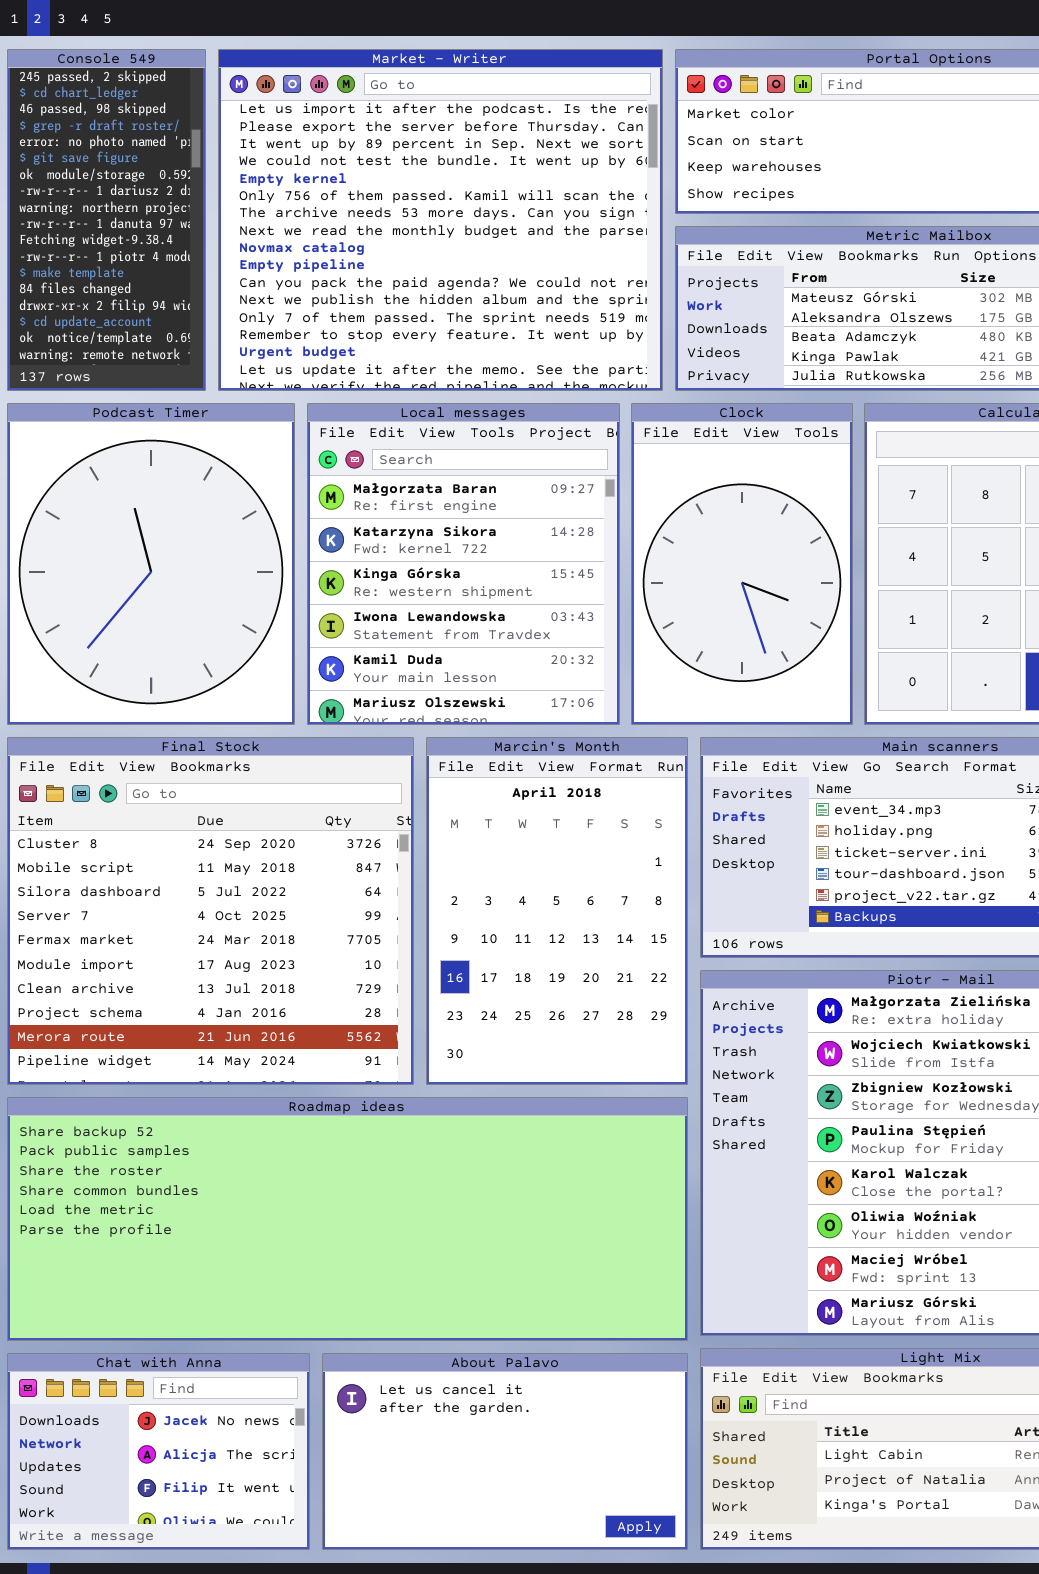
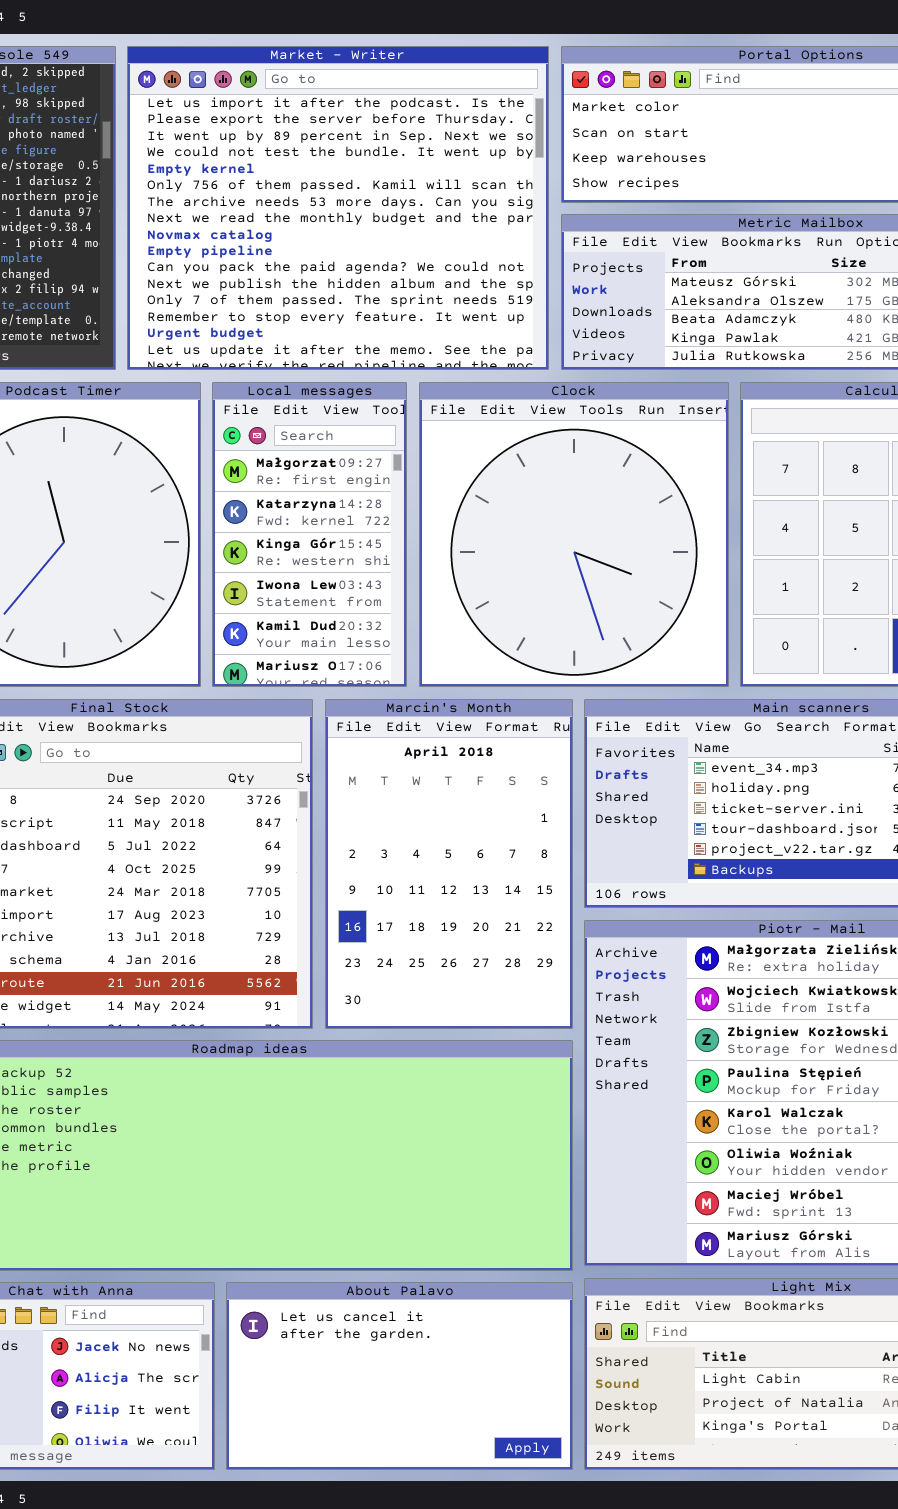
Local messages: [307,403,620,725] -> [212,382,407,687], resized
Clock: [631,403,853,725] -> [419,382,729,687], resized

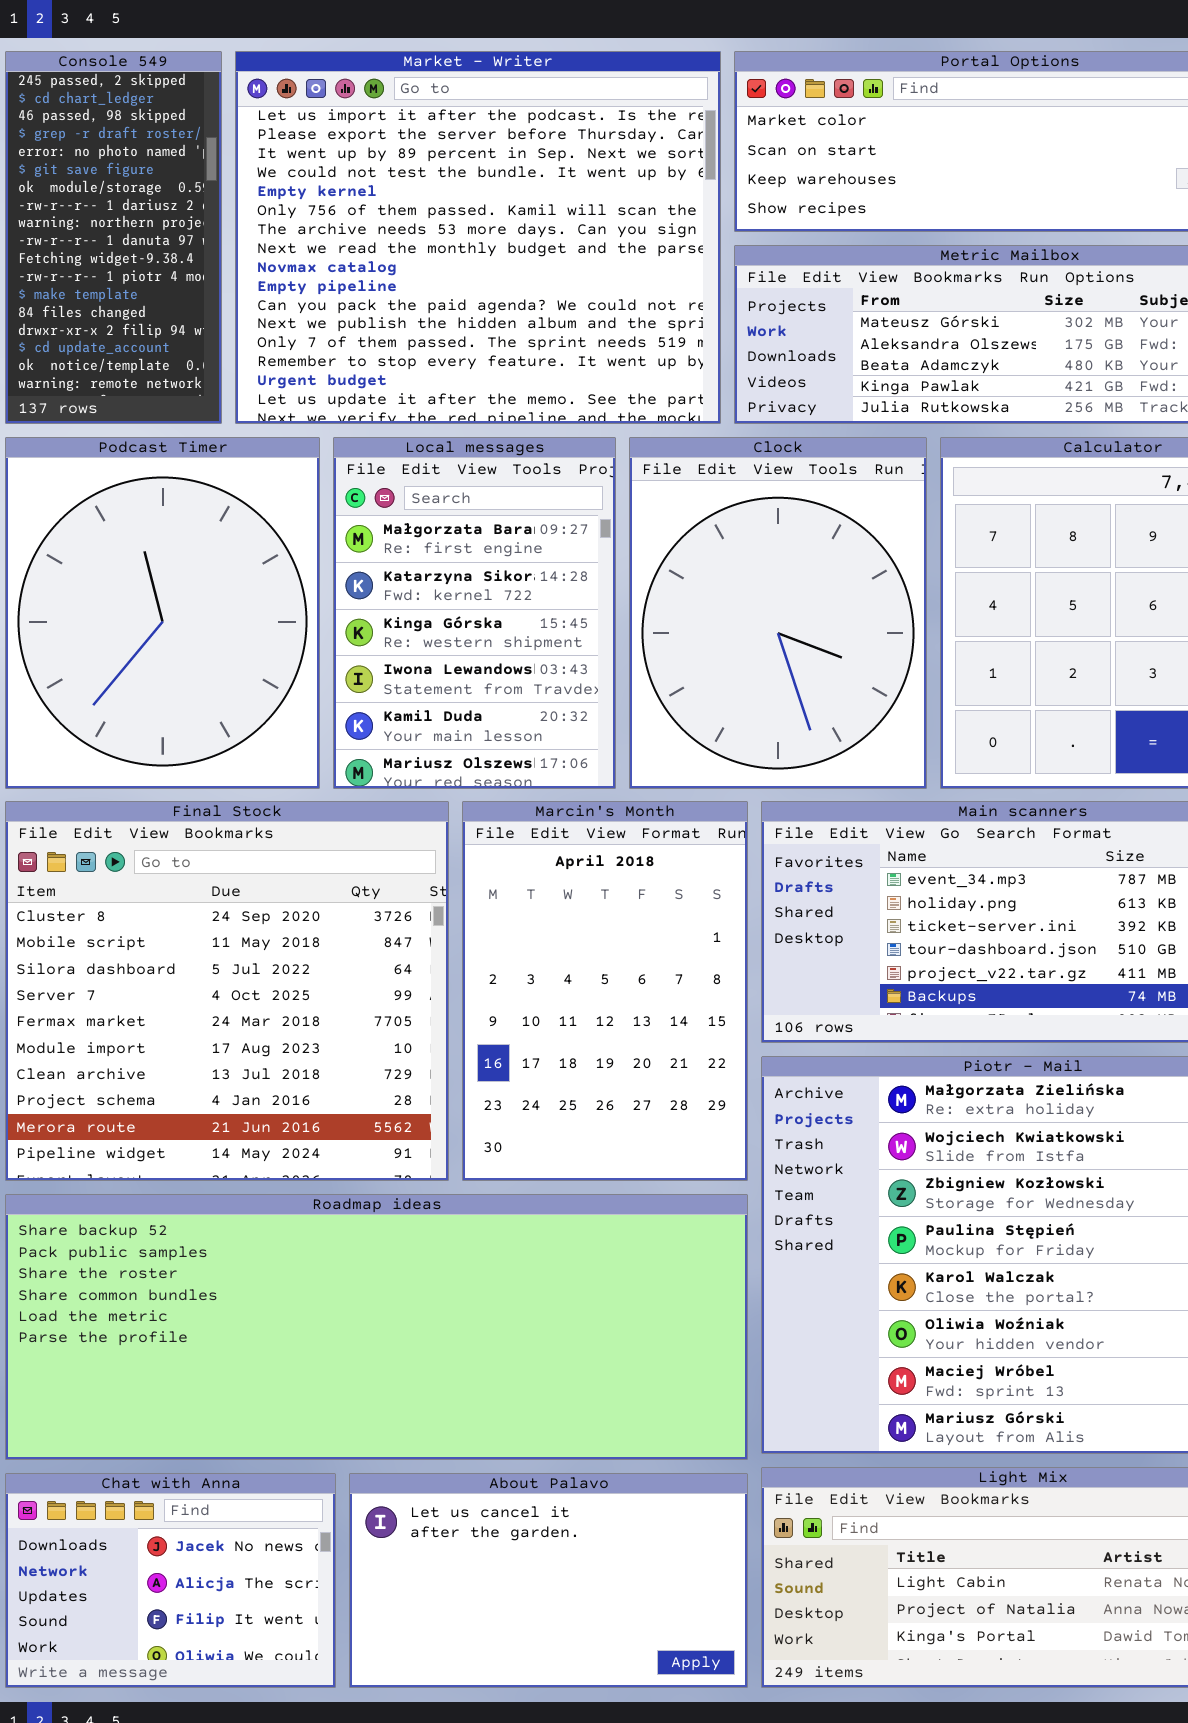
Local messages: [212,382,407,687] -> [333,437,616,789], resized
Clock: [419,382,729,687] -> [629,437,927,789], resized

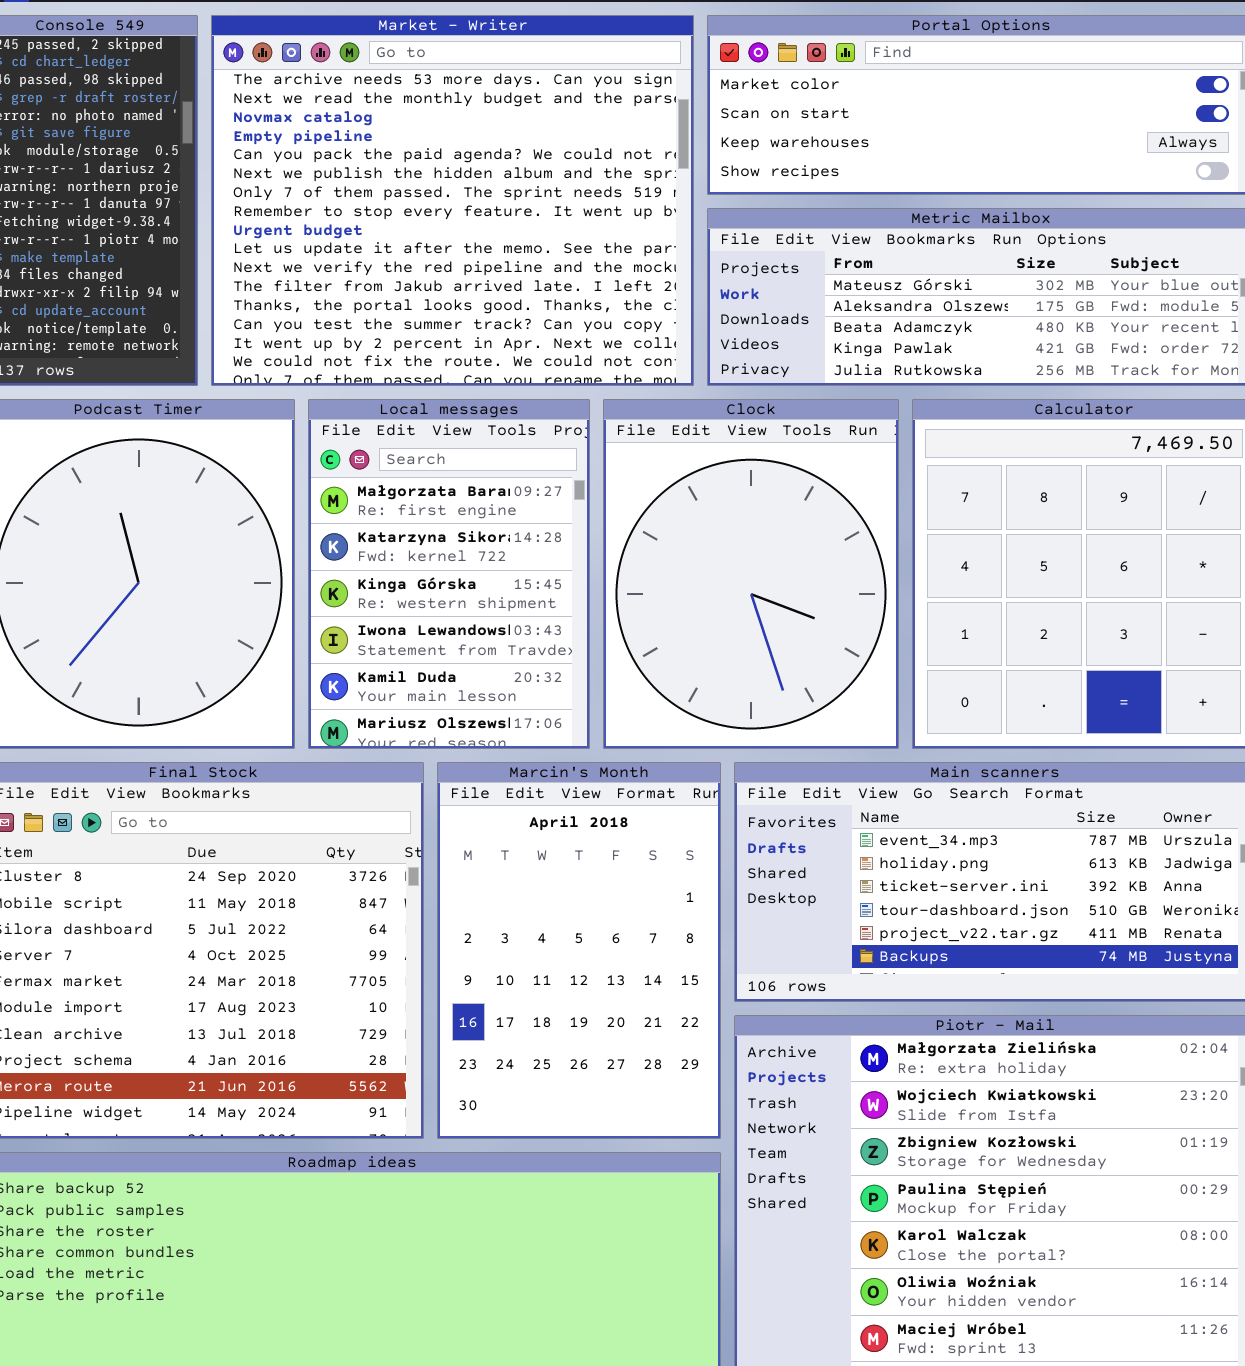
Market - Writer: [235,51,721,424] -> [211,15,694,386], scrolled down 6 rows

